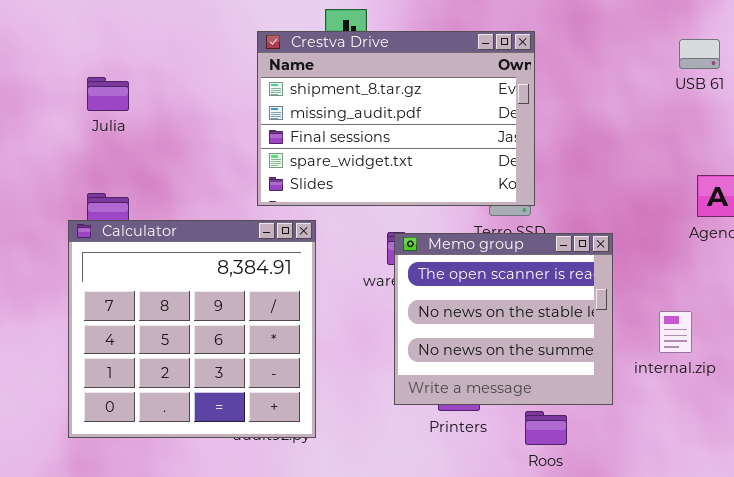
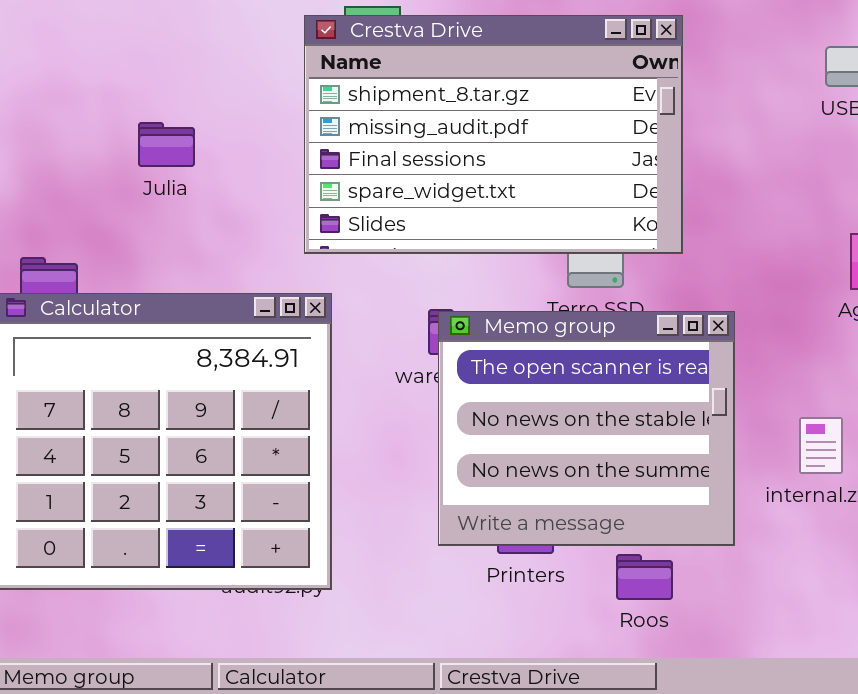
Crestva Drive: [257,31,535,206] -> [304,15,683,254], moved
Julia: [87,77,129,111] -> [138,122,195,167], moved

